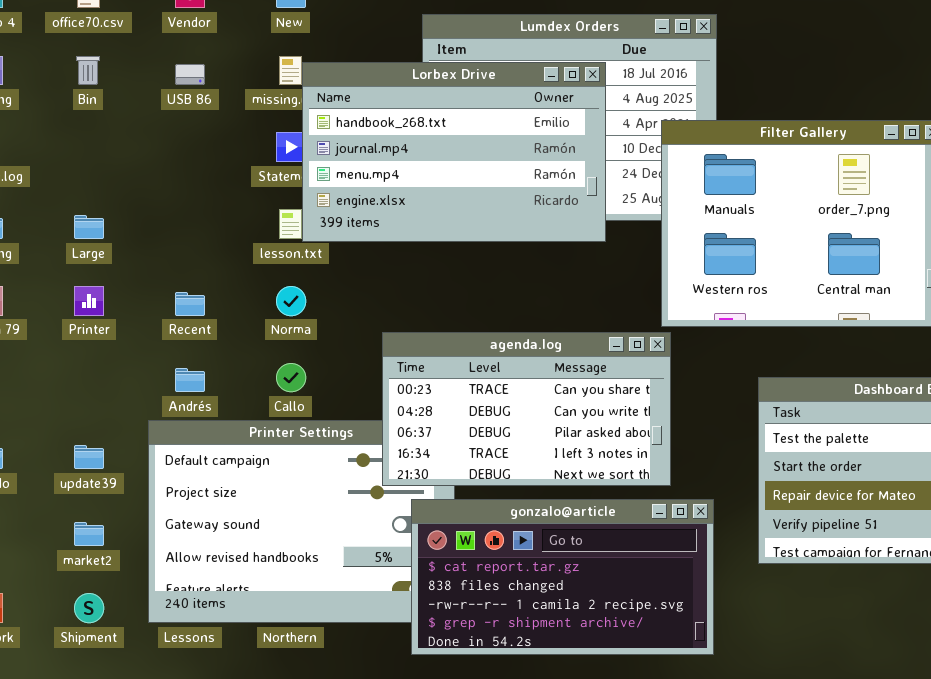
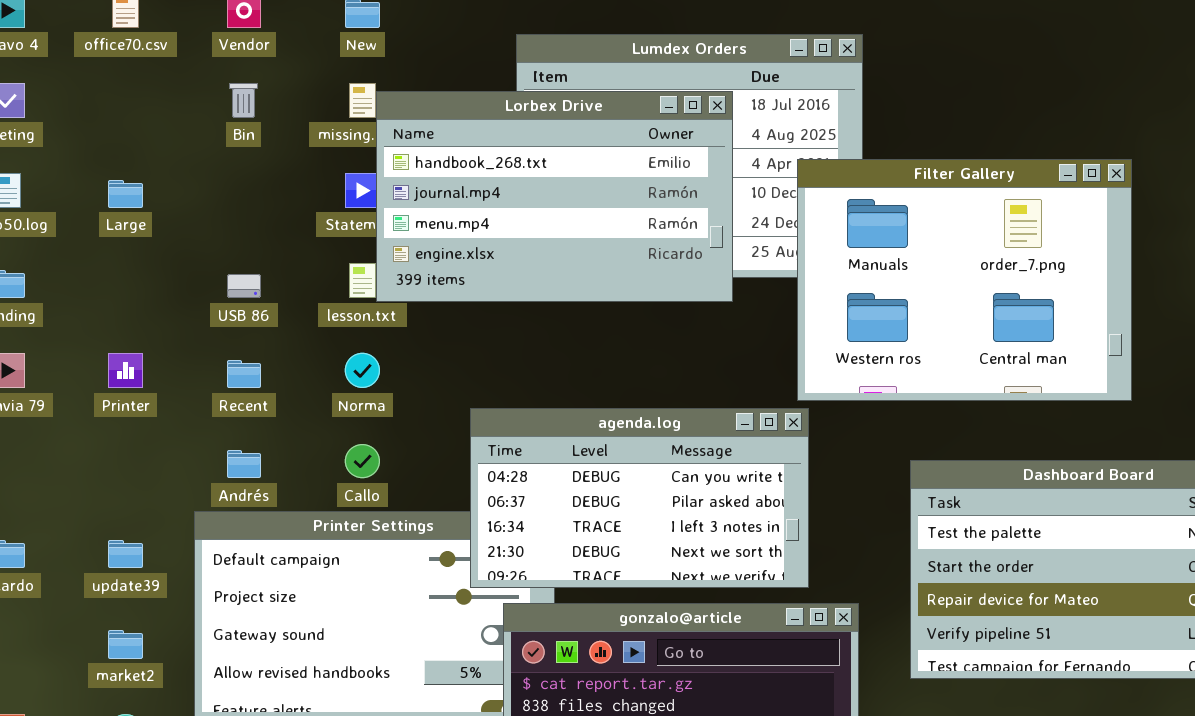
Bin: [76,56,100,85] -> [229,83,258,118], moved
USB 86: [175,64,205,85] -> [227,274,261,298], moved
Large: [74,215,104,239] -> [108,180,143,208], moved
agenda.log: [382,332,671,486] -> [470,408,809,588], scrolled down 1 row

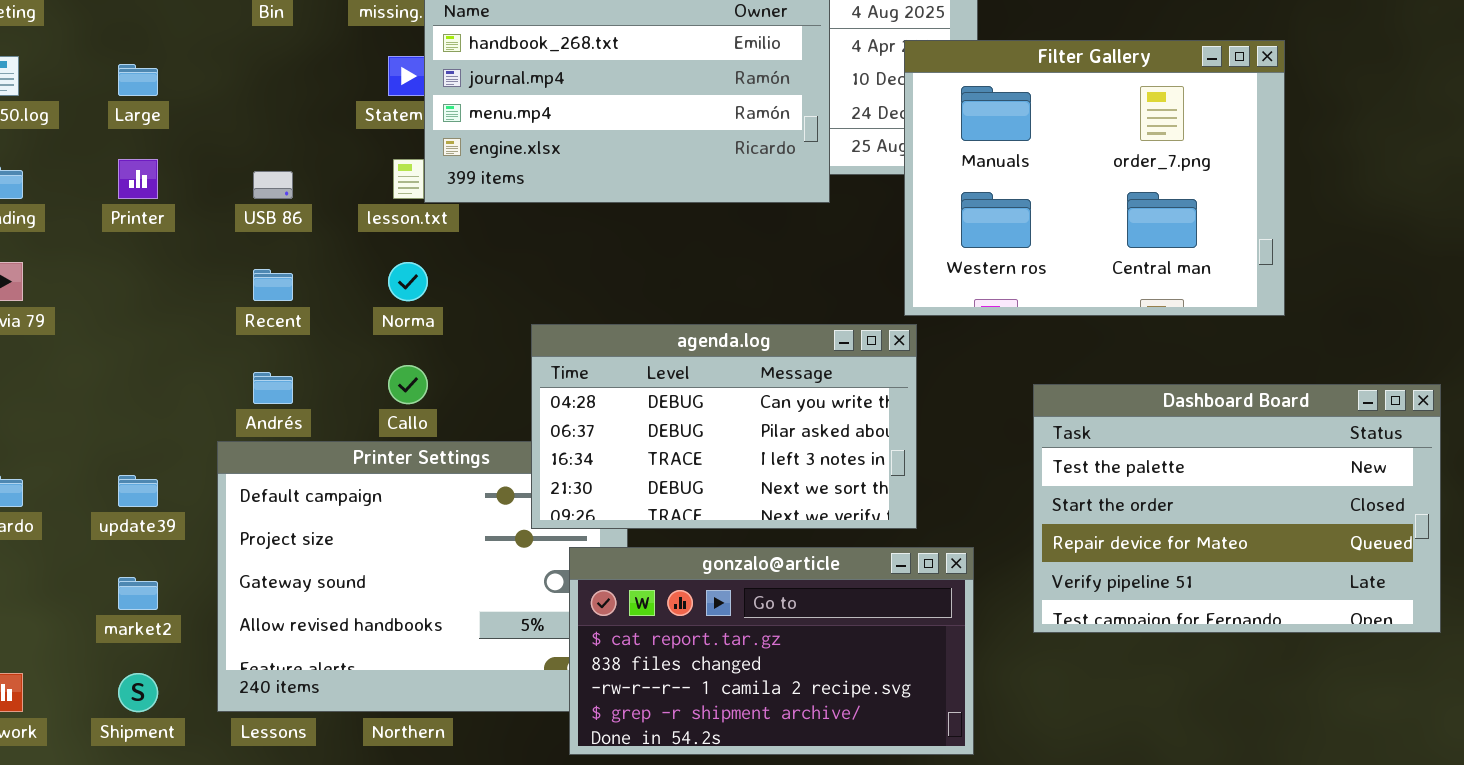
Printer: [108,353,143,388] -> [118,159,158,199], moved

